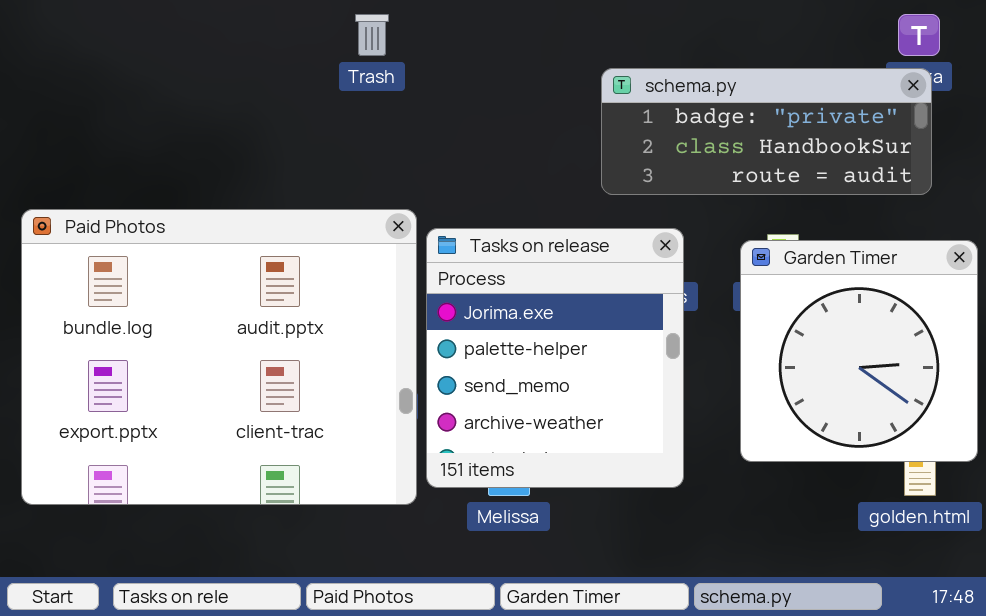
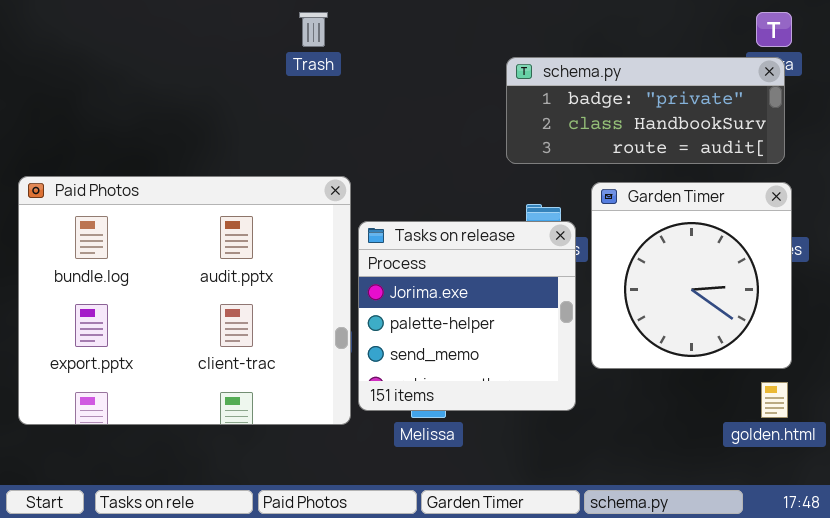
Tasks on release: [426,228,684,488] -> [358,221,576,411], resized
Garden Timer: [740,240,978,462] -> [591,182,792,369], moved

